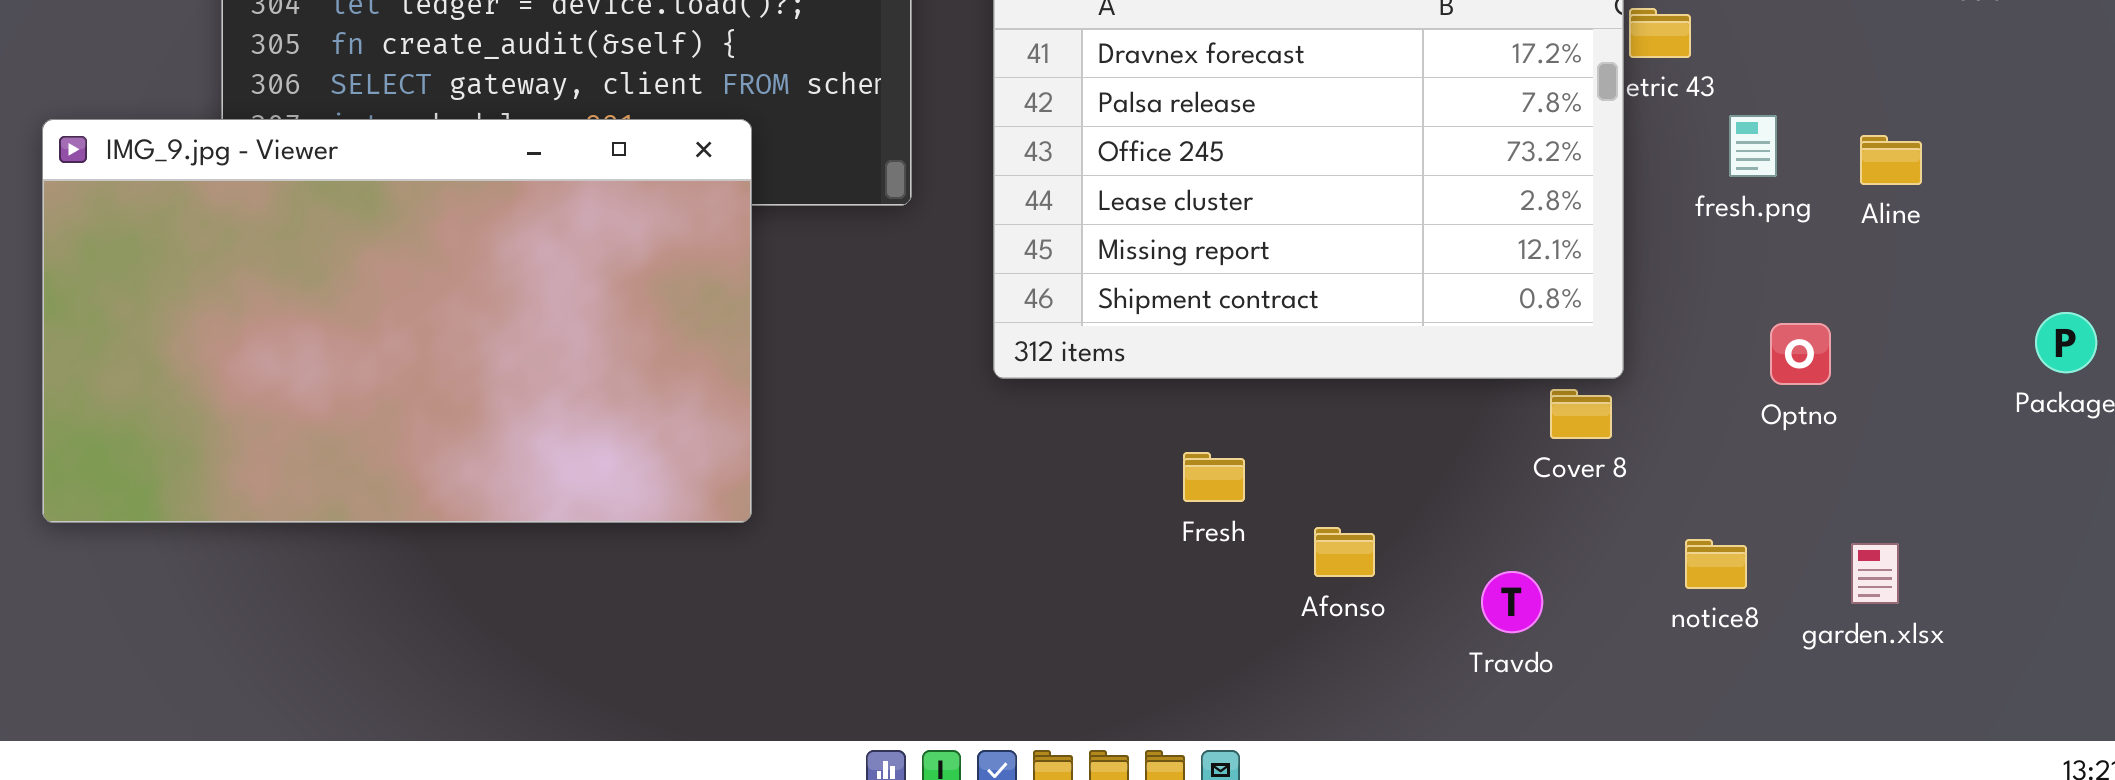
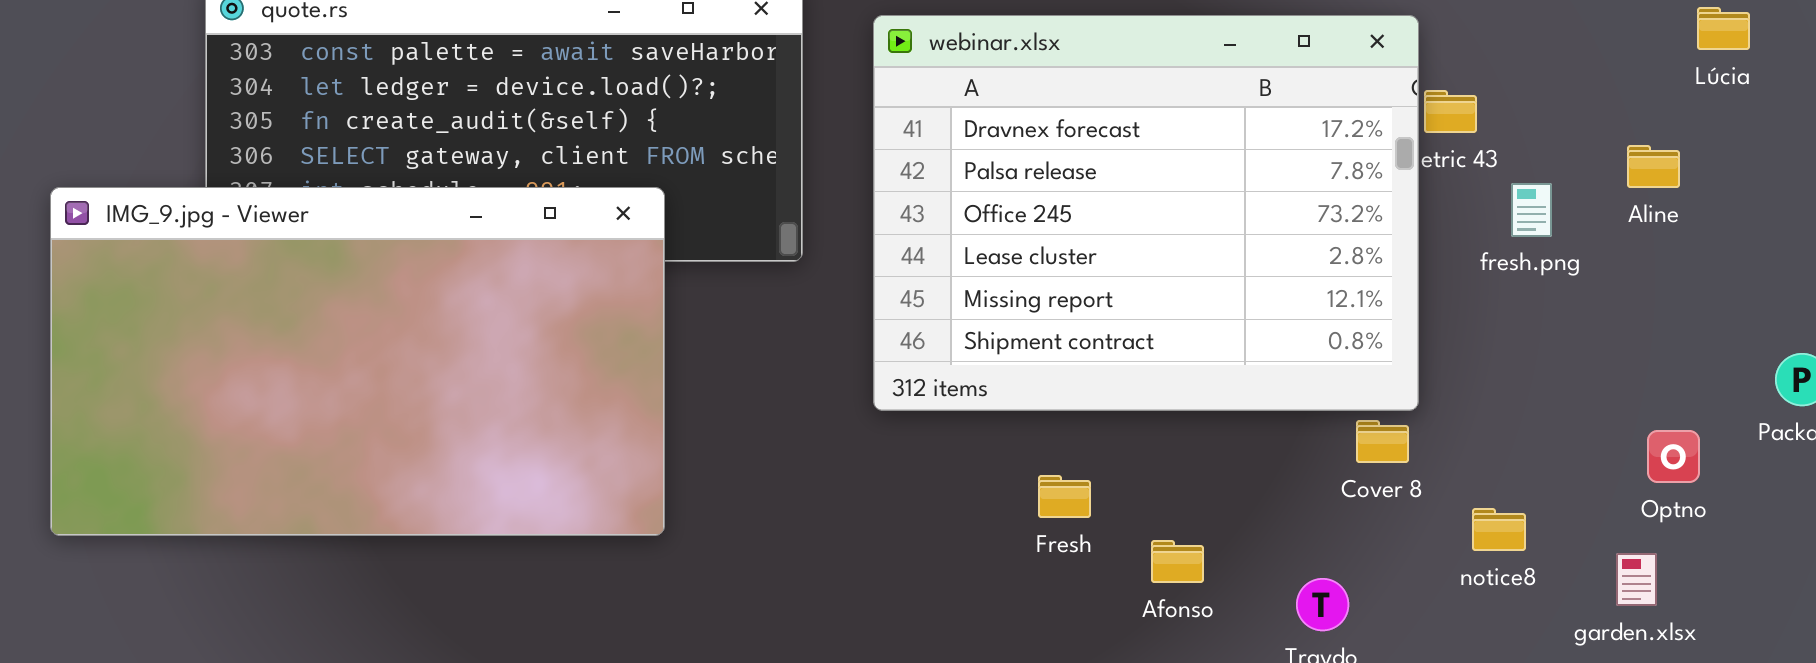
Aline: [1860,135,1922,185] -> [1627,145,1680,188], moved
Optno: [1770,323,1831,385] -> [1647,430,1700,483], moved
notice8: [1685,539,1747,589] -> [1472,508,1526,551], moved

